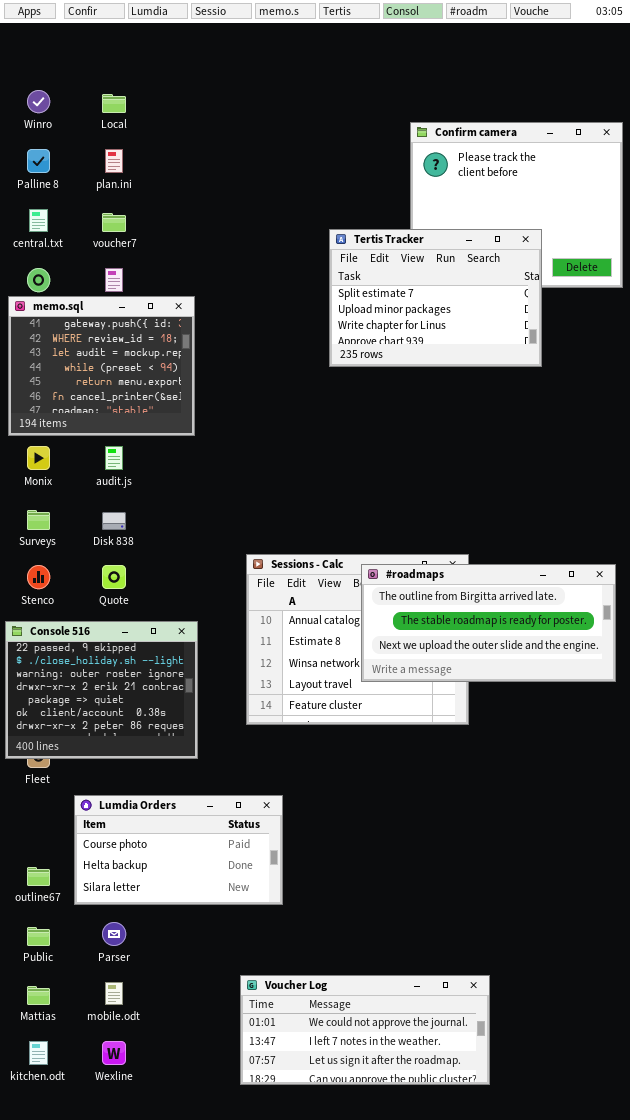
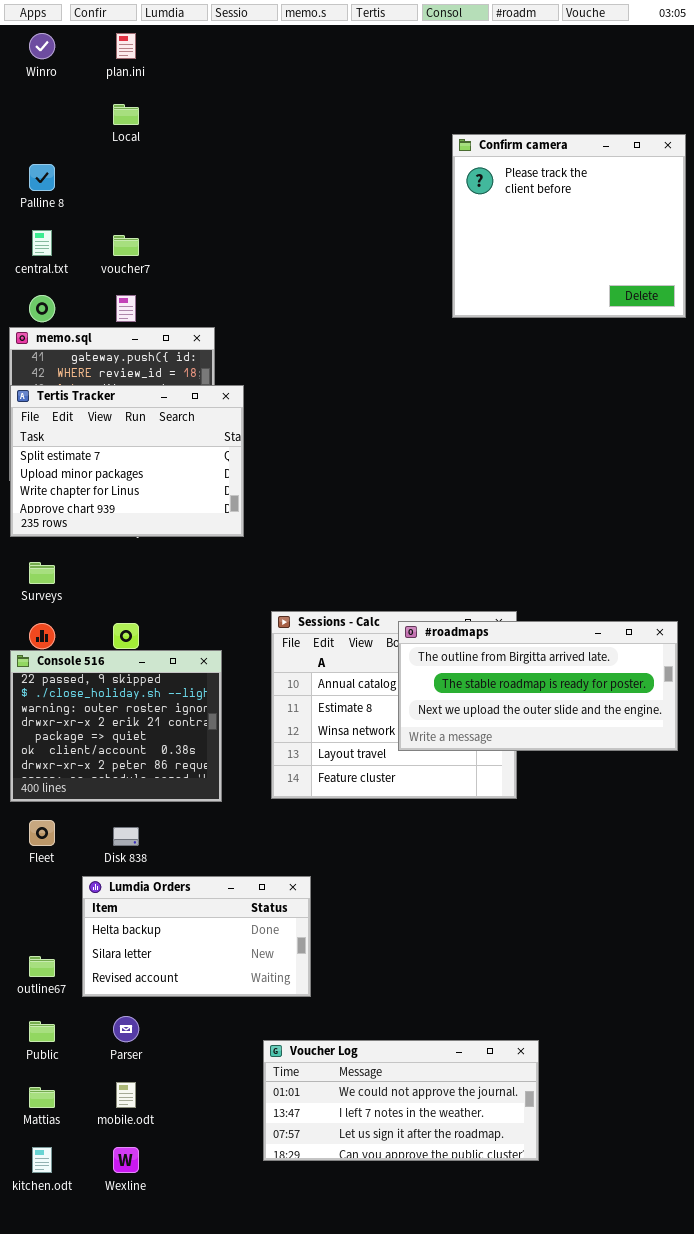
Winro: [27,90,50,113] -> [29,33,55,59], moved
plan.ini: [105,149,123,173] -> [116,33,136,59], moved
Tertis Tracker: [329,229,542,367] -> [10,385,244,537], moved
Disk 838: [102,512,126,530] -> [113,827,139,846], moved
Console 516: [5,621,198,759] -> [10,650,222,802], moved
Lumdia Orders: [74,795,283,905] -> [82,876,311,997], scrolled down 1 row
Voucher Log: [240,975,490,1085] -> [263,1040,539,1161], moved

